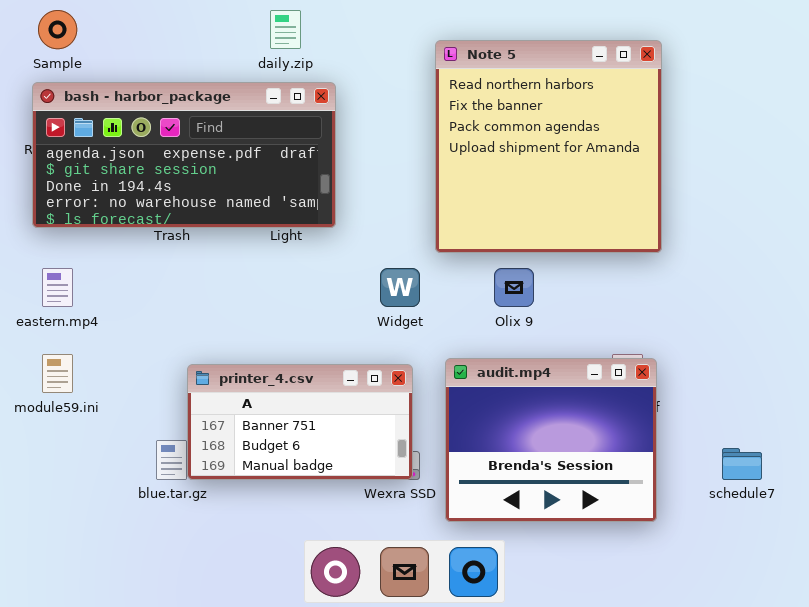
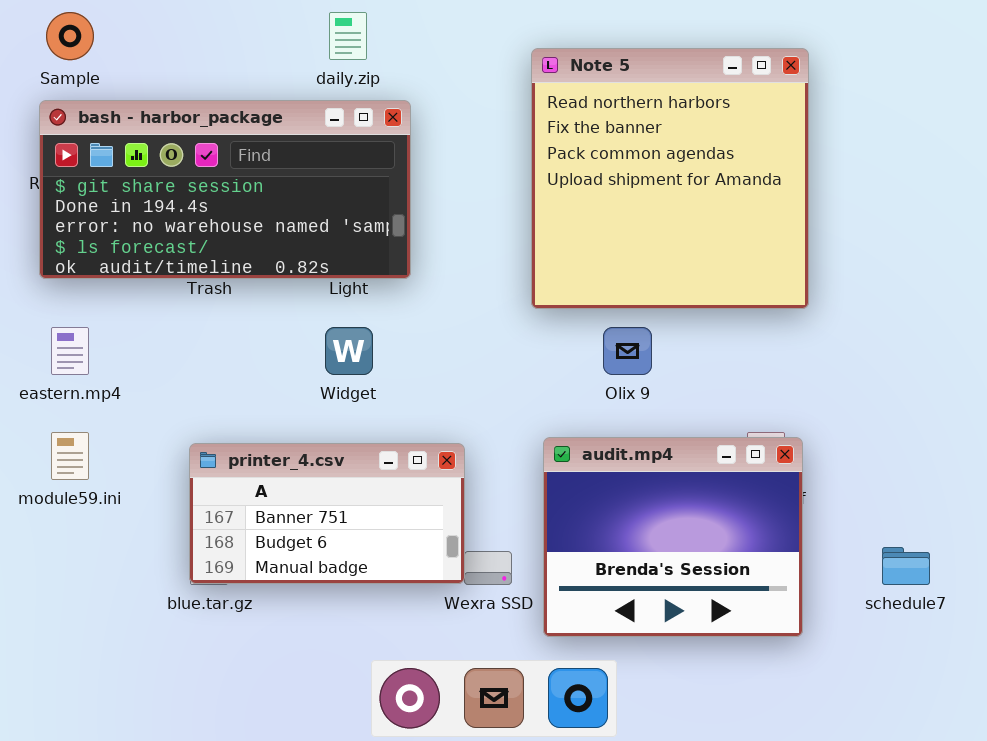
bash - harbor_package: [32,82,336,228] -> [39,100,411,279], scrolled down 1 row
Widget: [380,268,420,307] -> [325,327,373,375], moved
printer_4.csv: [187,364,413,480] -> [189,443,465,584], moved

